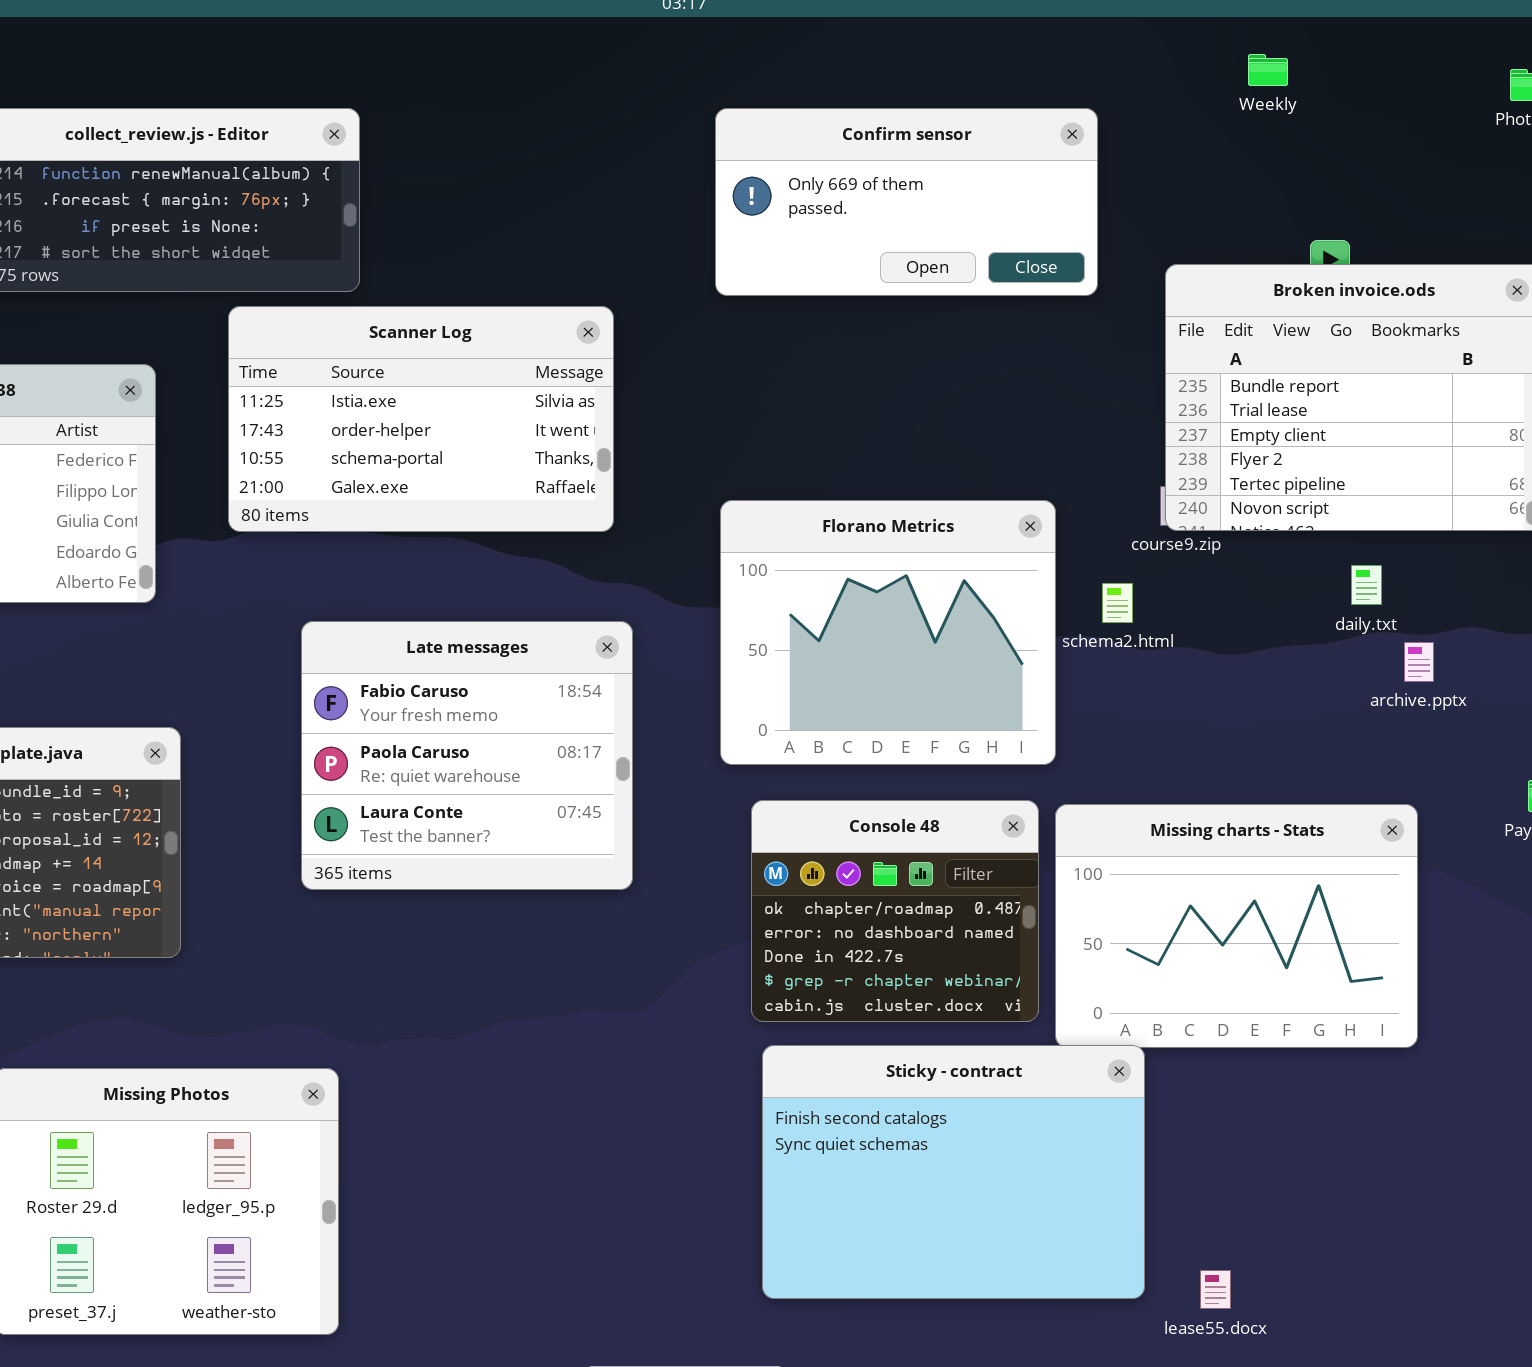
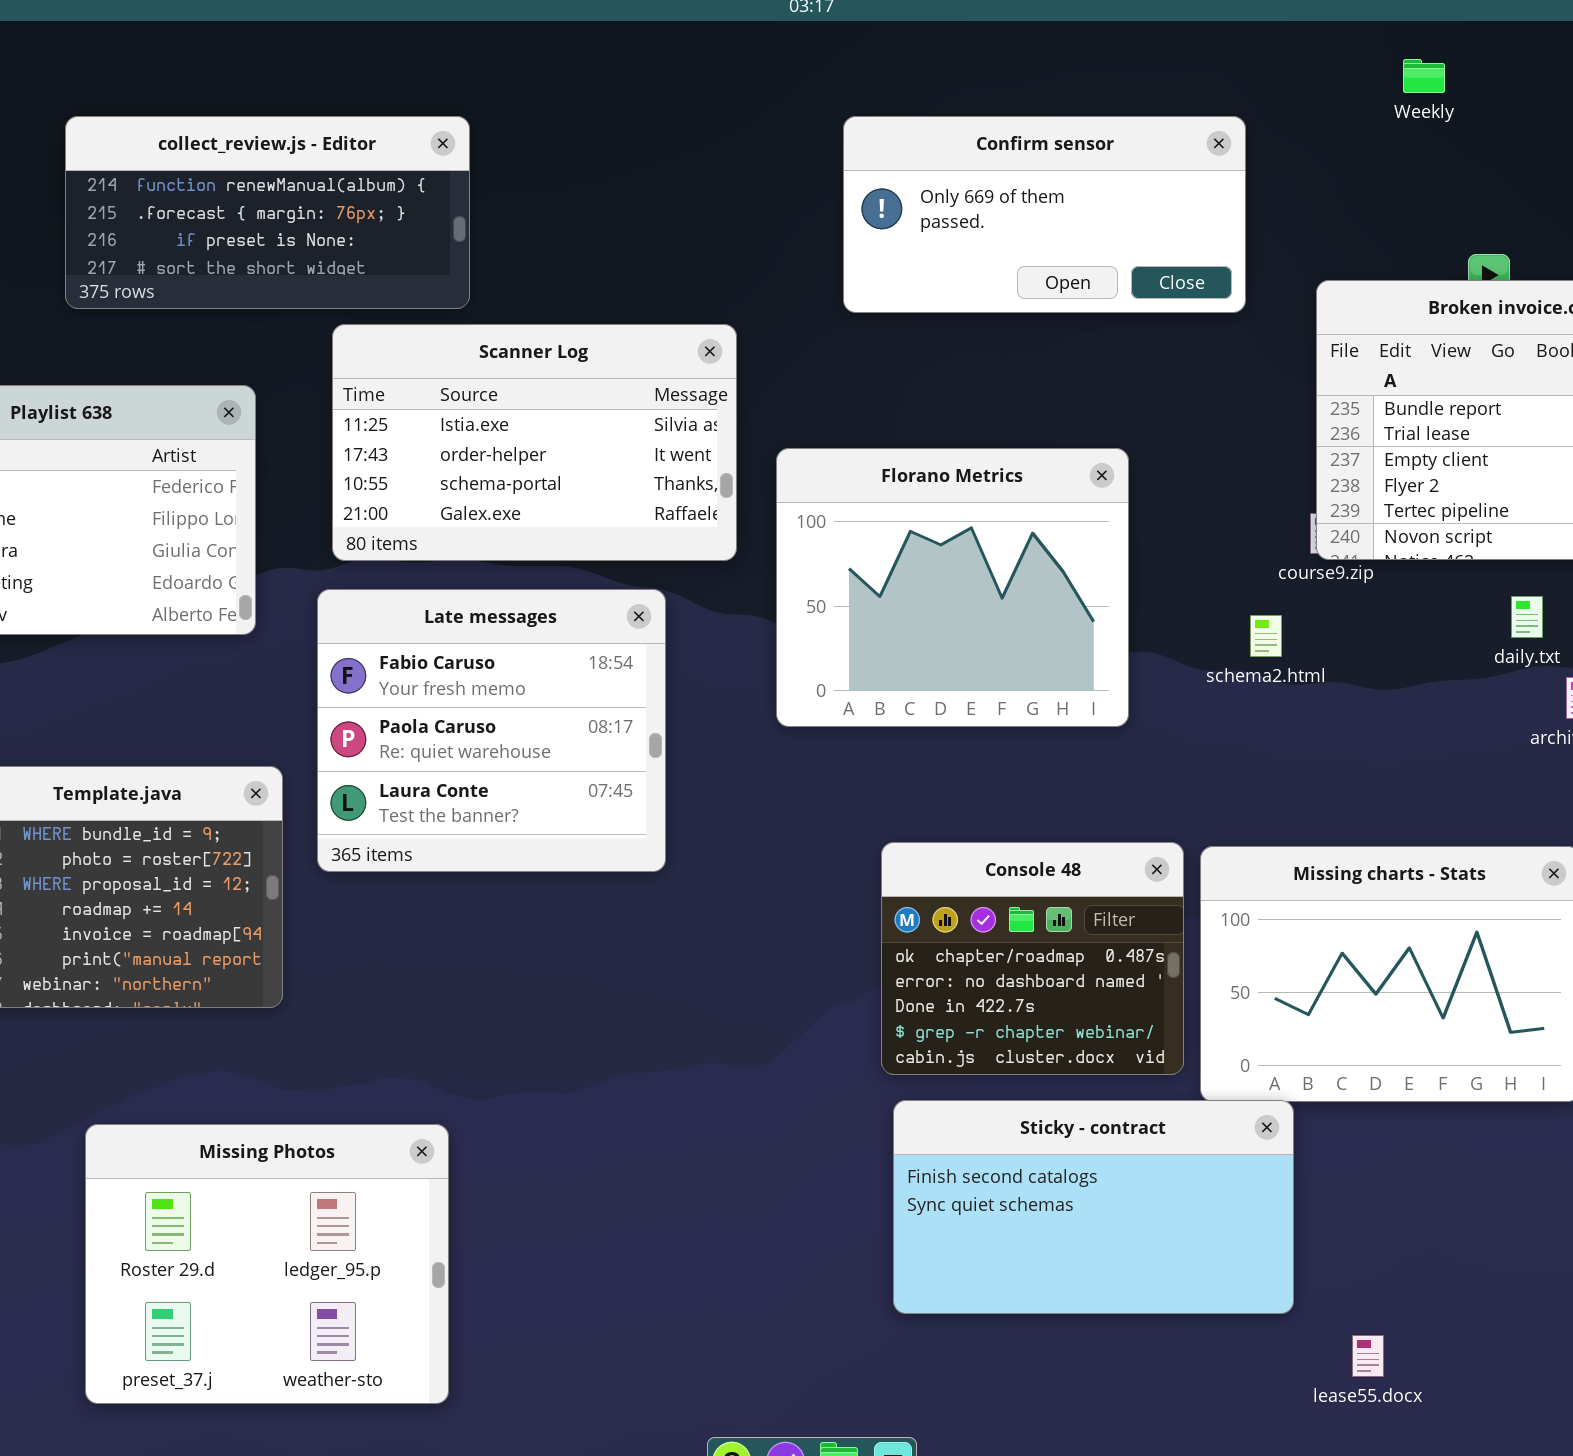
Florano Metrics: [720,500,1056,765] -> [776,448,1129,727], moved
Late messages: [301,621,633,890] -> [317,589,666,872], moved
Sticky - contract: [762,1045,1145,1299] -> [893,1100,1294,1314], resized

